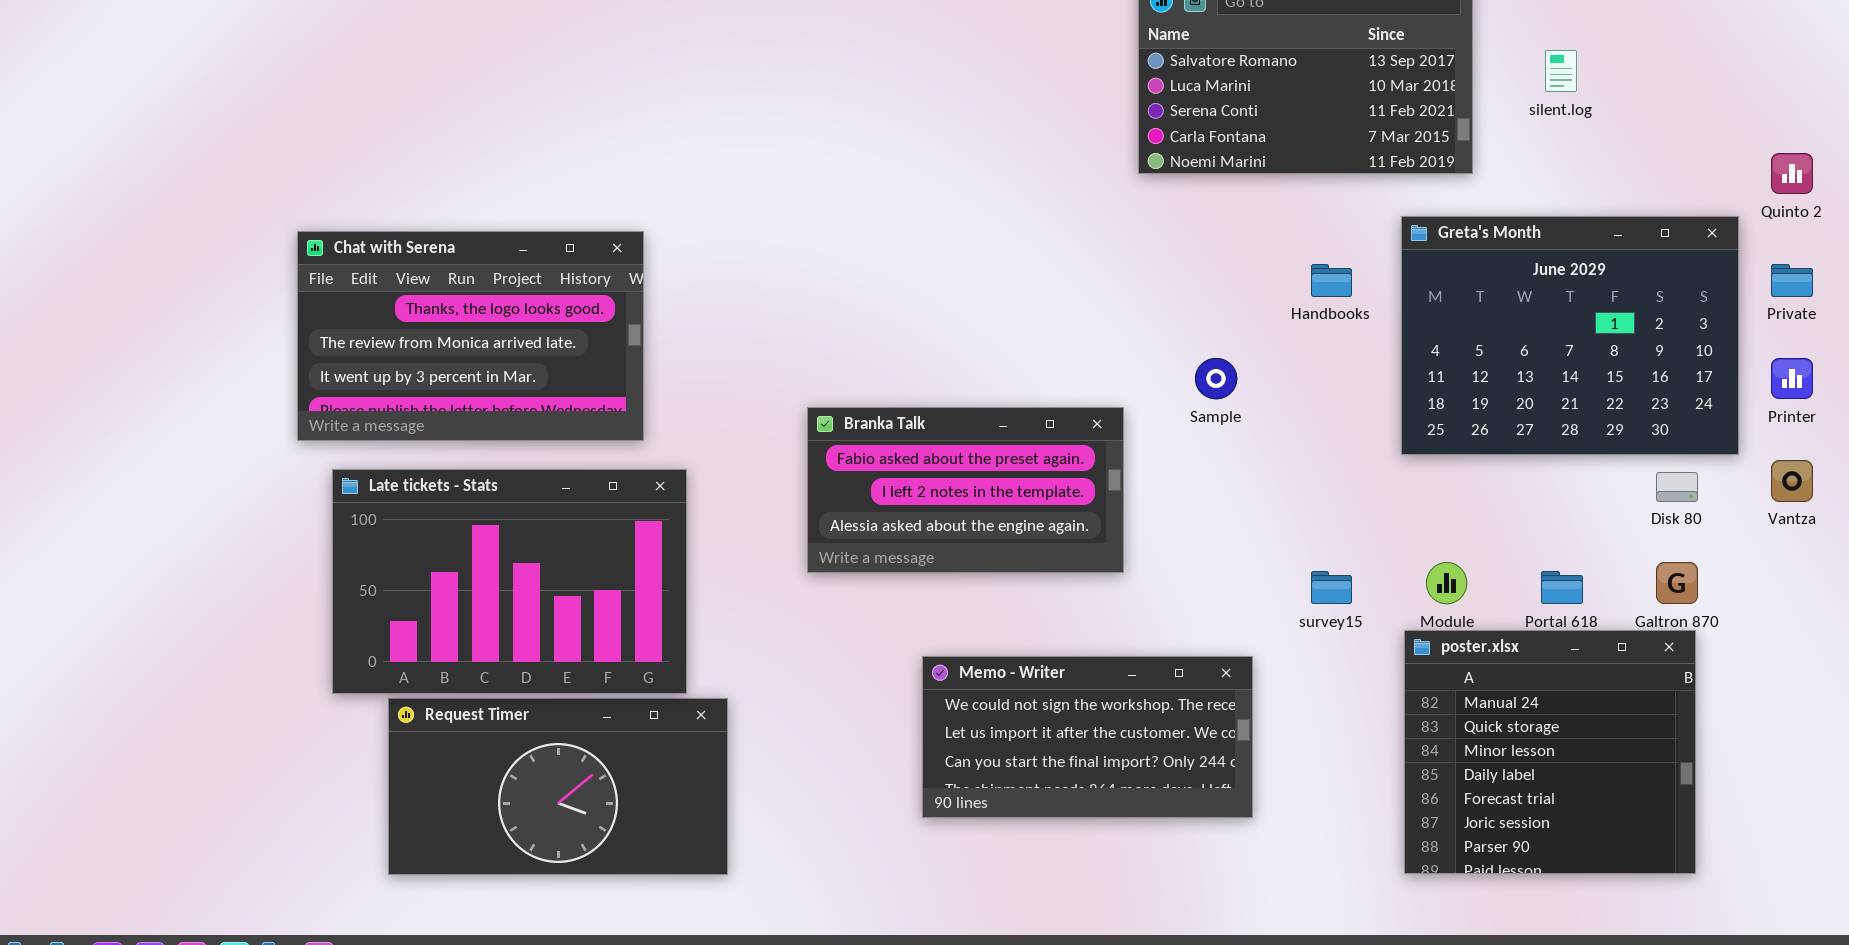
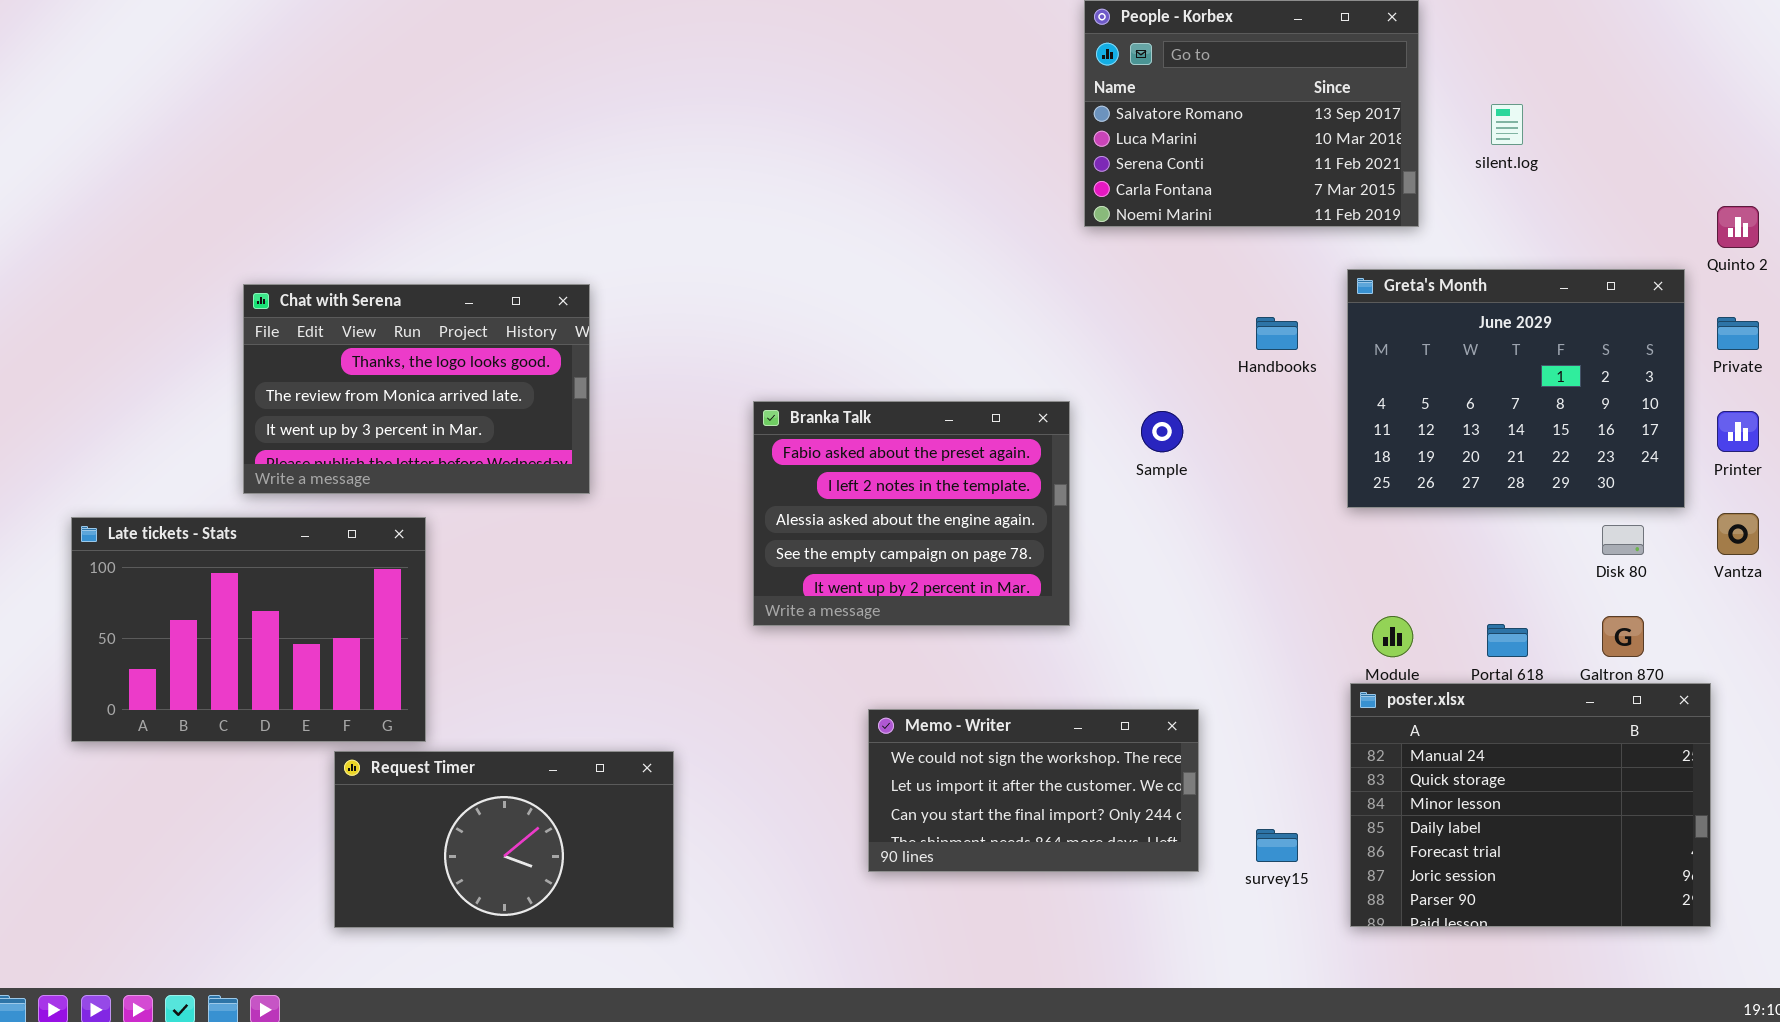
Branka Talk: [807,407,1124,573] -> [753,401,1070,626], resized
Late tickets - Stats: [332,469,687,694] -> [71,517,426,742], moved
survey15: [1311,571,1352,604] -> [1256,829,1298,862], moved
poster.xlsx: [1404,630,1696,874] -> [1350,683,1711,927], resized

